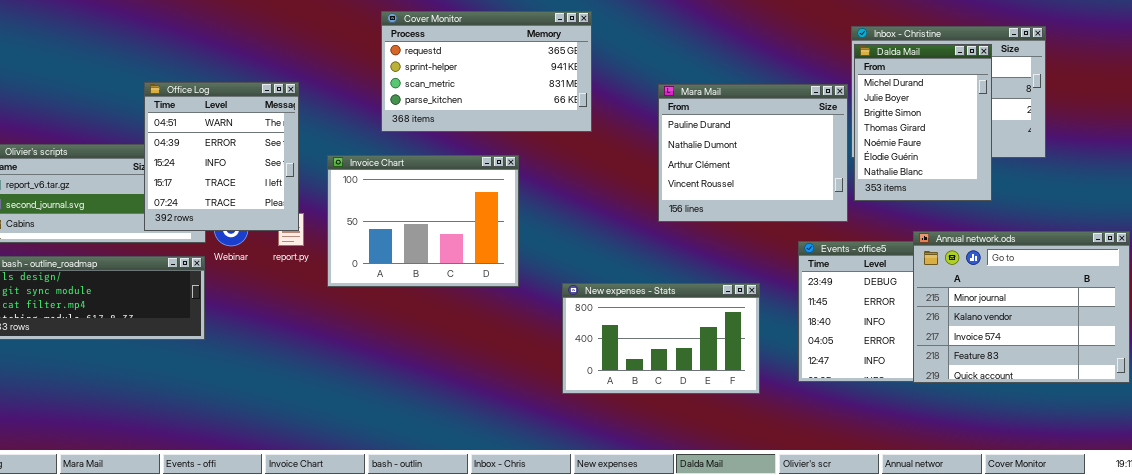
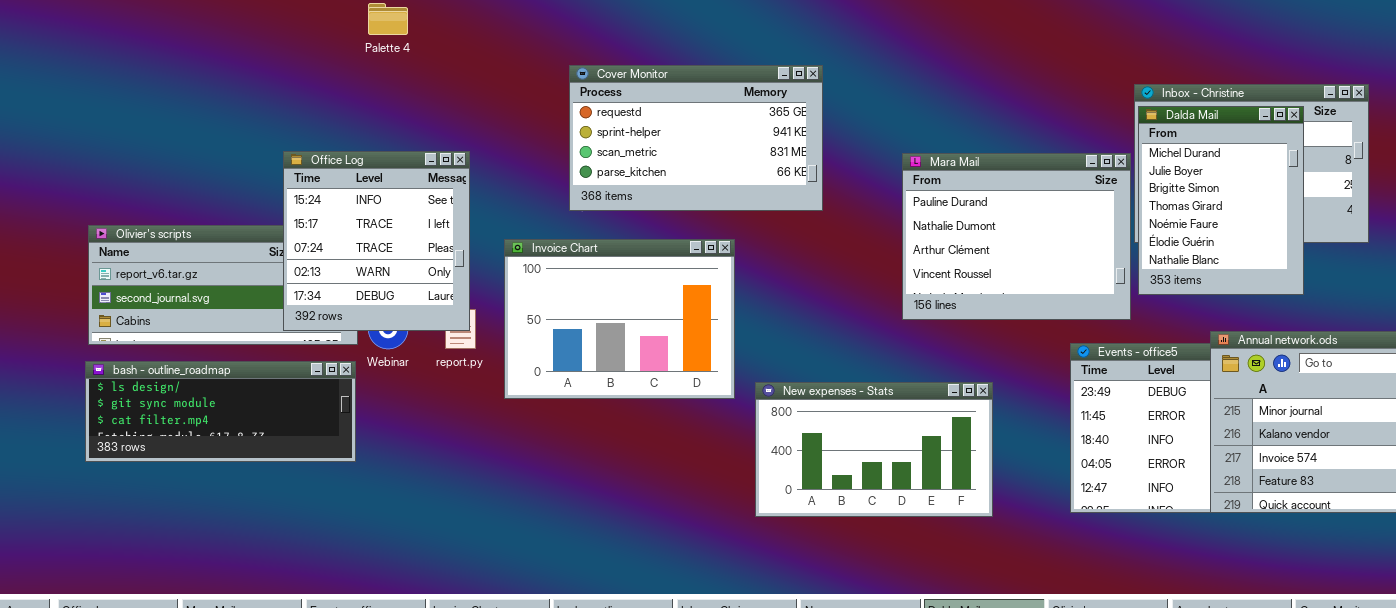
Office Log: [144,82,299,231] -> [283,151,470,331], scrolled down 2 rows
New expenses - Stats: [562,283,760,394] -> [755,382,993,517], moved

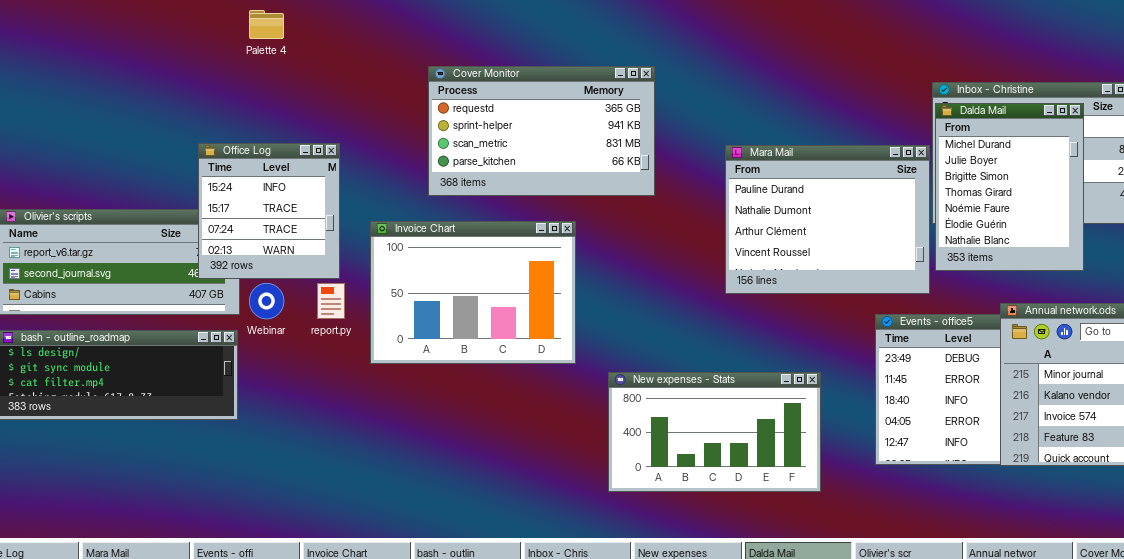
Office Log: [283,151,470,331] -> [198,143,340,279], resized
New expenses - Stats: [755,382,993,517] -> [608,372,821,492], moved

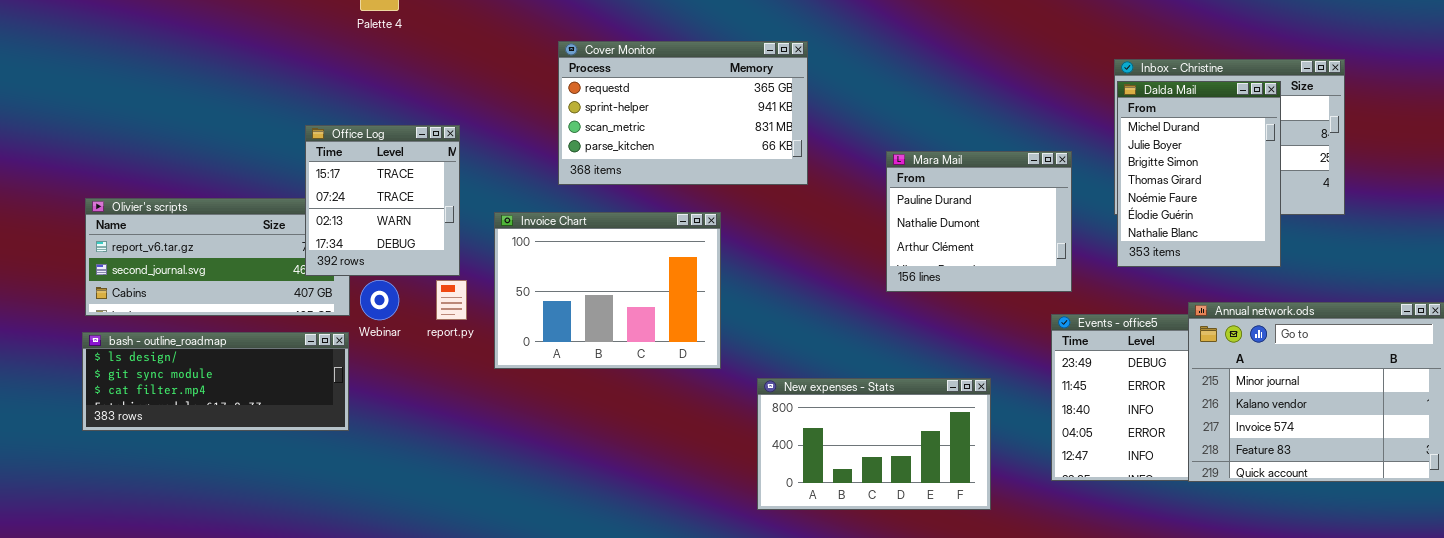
Office Log: [198,143,340,279] -> [305,125,460,276], scrolled down 1 row
Mara Mail: [725,145,930,294] -> [886,151,1072,292], resized

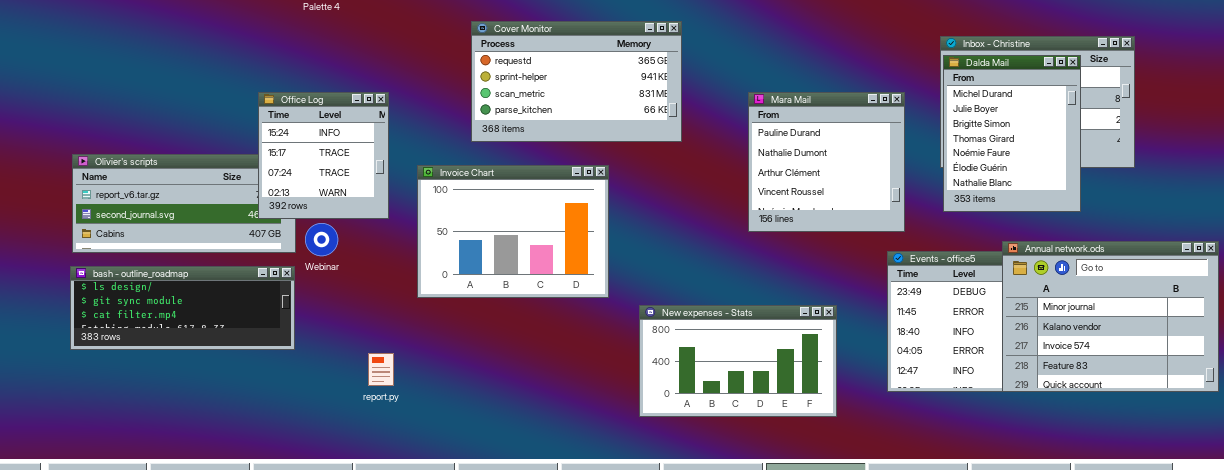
Office Log: [305,125,460,276] -> [258,92,389,219], scrolled up 1 row
Mara Mail: [886,151,1072,292] -> [748,92,905,232], resized
report.py: [436,280,467,320] -> [368,353,394,386], moved

